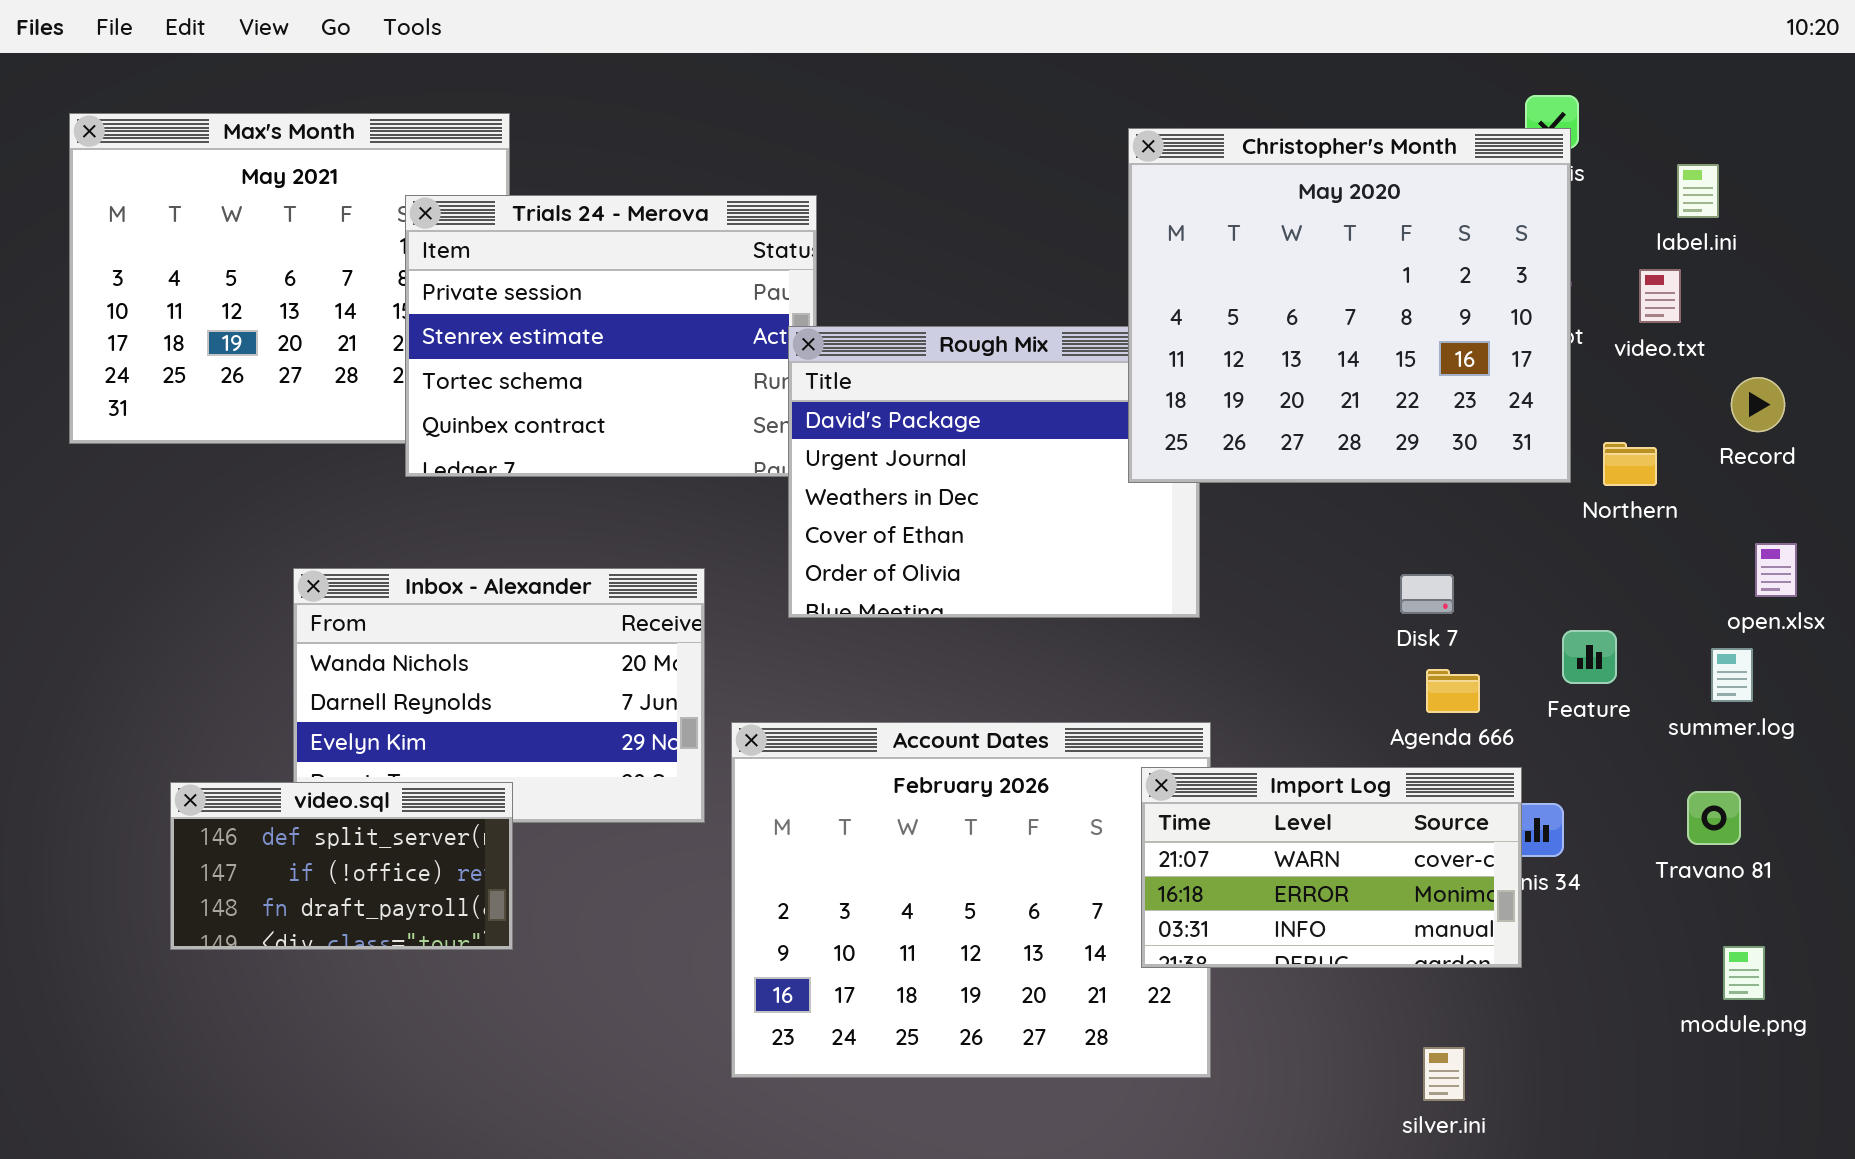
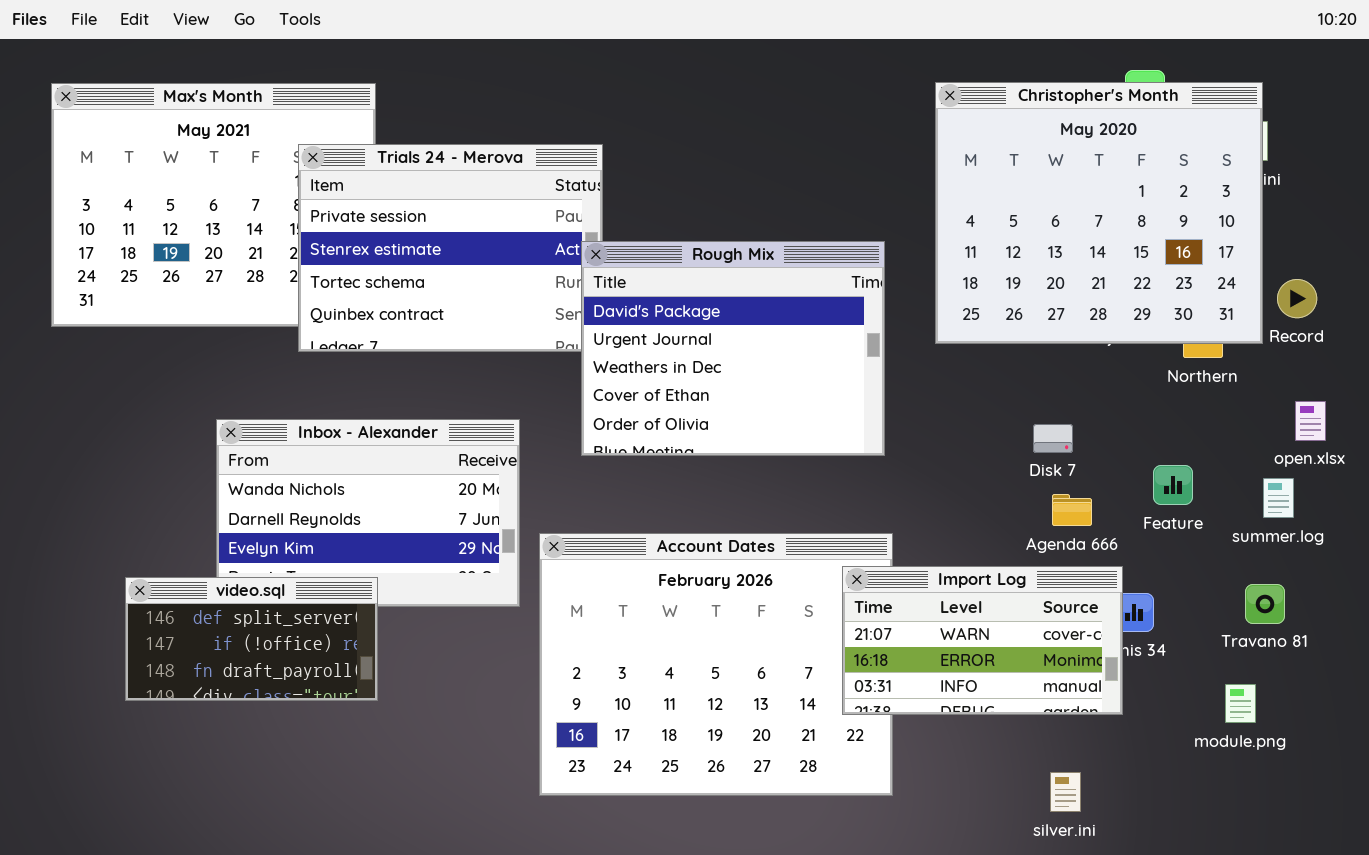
Christopher's Month: [1128,128,1571,483] -> [935,82,1263,344], moved
module.png: [1723,946,1765,1000] -> [1225,684,1256,723], moved

